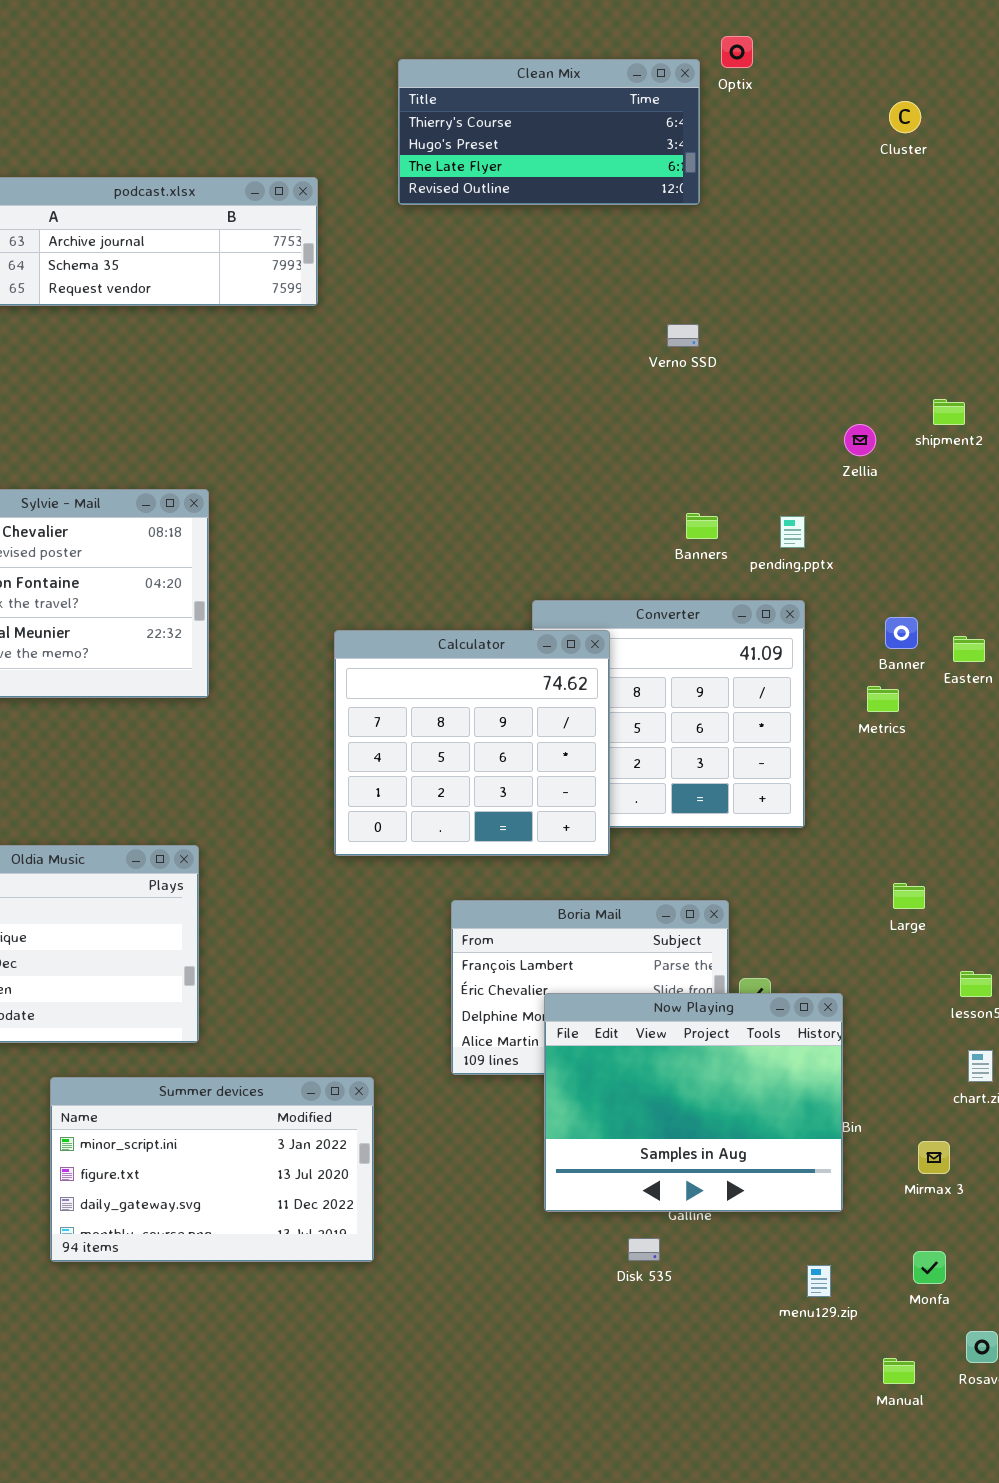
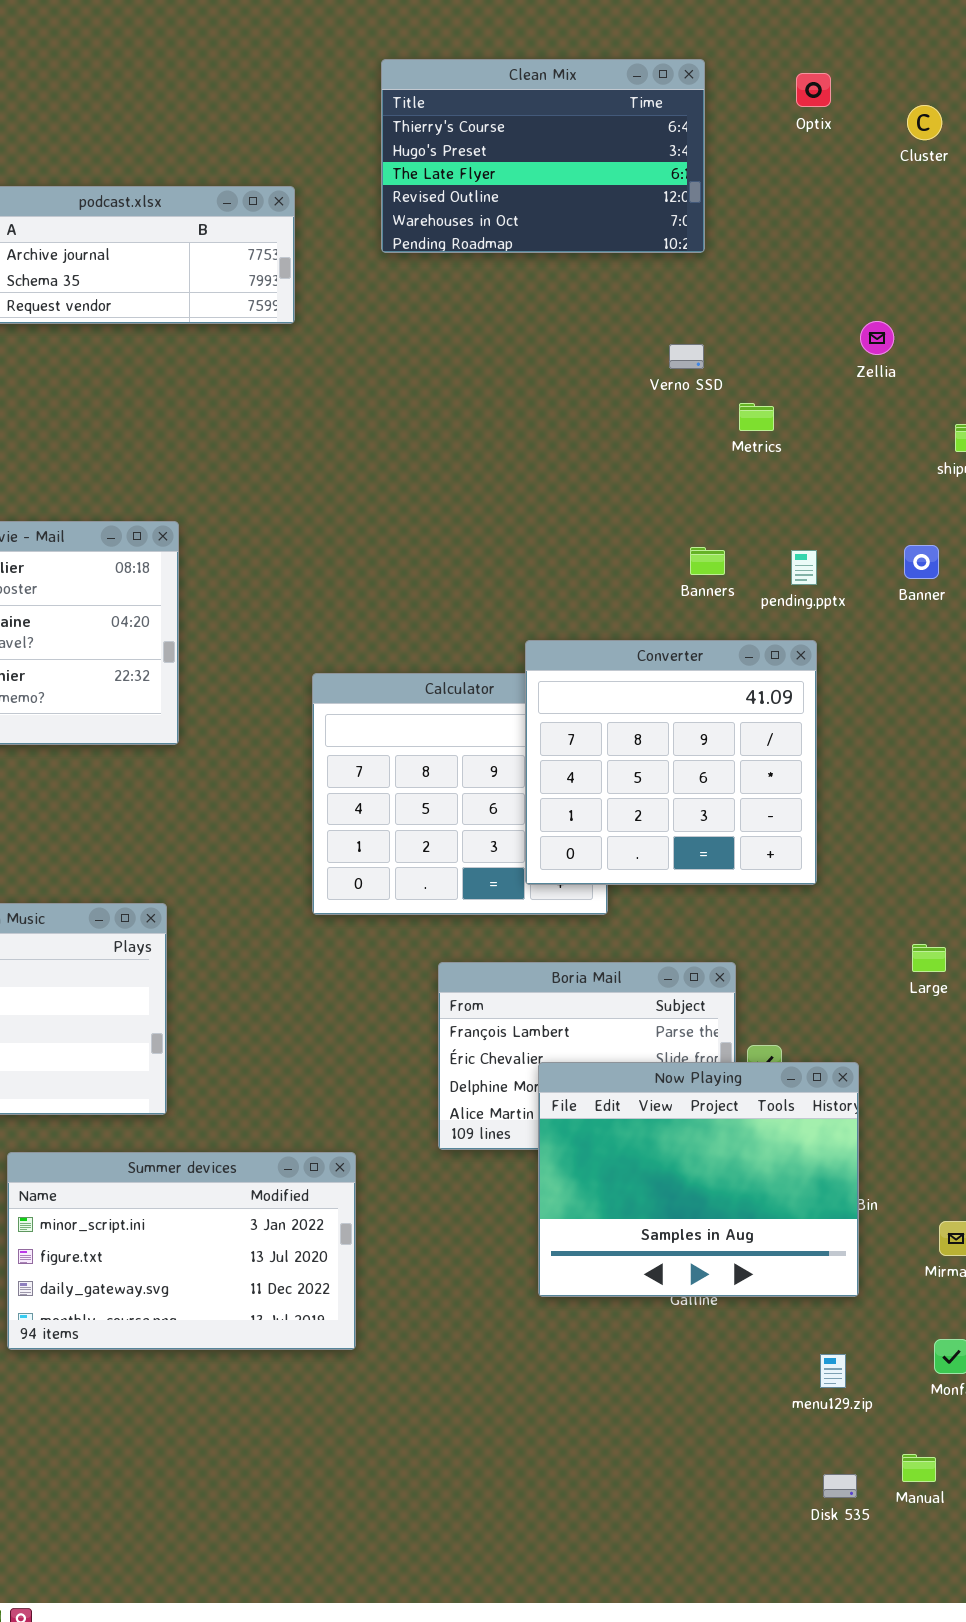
Optix: [721,36,753,68] -> [796,73,831,107], moved
Clean Mix: [398,59,700,205] -> [381,59,705,253], resized
Zellia: [844,424,876,456] -> [860,321,894,355], moved
Converter: [532,600,805,828] -> [525,640,817,885], raised
Banner: [885,617,918,649] -> [904,545,939,579], moved
Metrics: [867,686,899,712] -> [739,403,774,431], moved
Disk 535: [628,1238,660,1261] -> [823,1474,857,1498], moved

